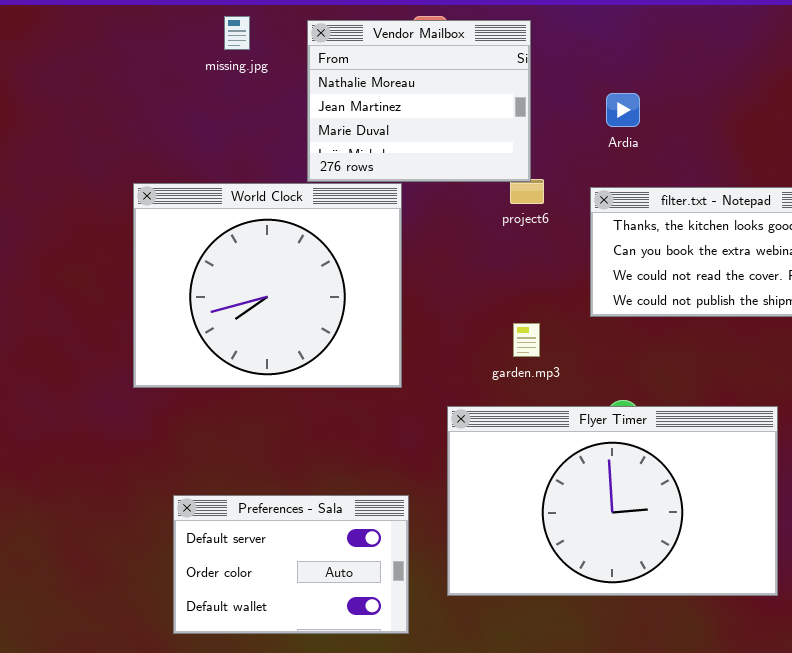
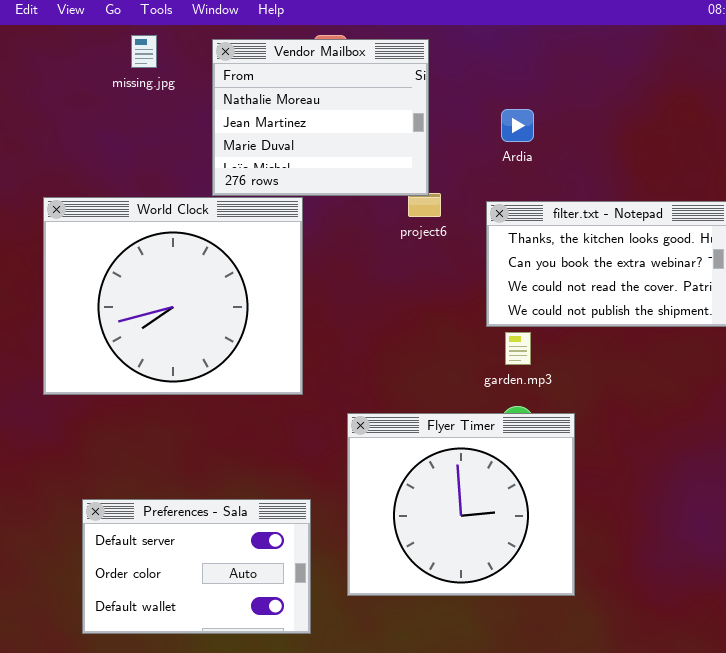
garden.mp3: [513,323,540,357] -> [505,332,531,365], moved
Flyer Timer: [447,406,778,596] -> [347,413,575,596], resized

